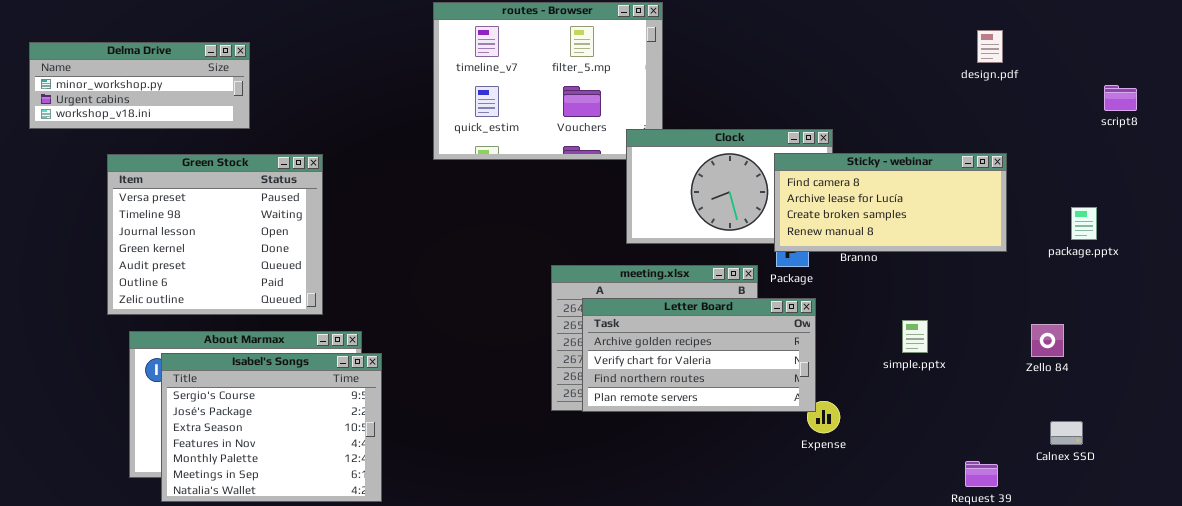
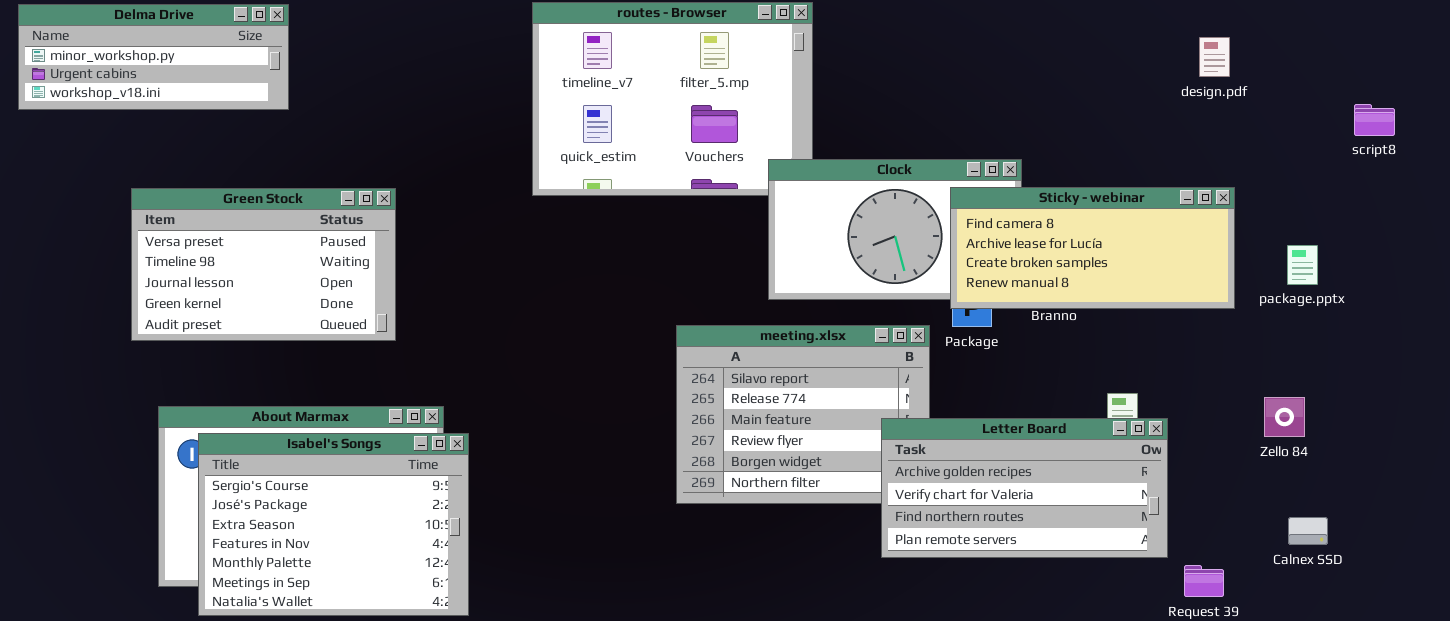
Delma Drive: [29,42,250,129] -> [18,4,289,110], moved
Green Stock: [107,154,323,315] -> [131,188,396,341], resized
package.pptx: [1071,207,1097,240] -> [1287,245,1318,285], moved
Letter Board: [582,298,816,412] -> [881,418,1168,558], moved

